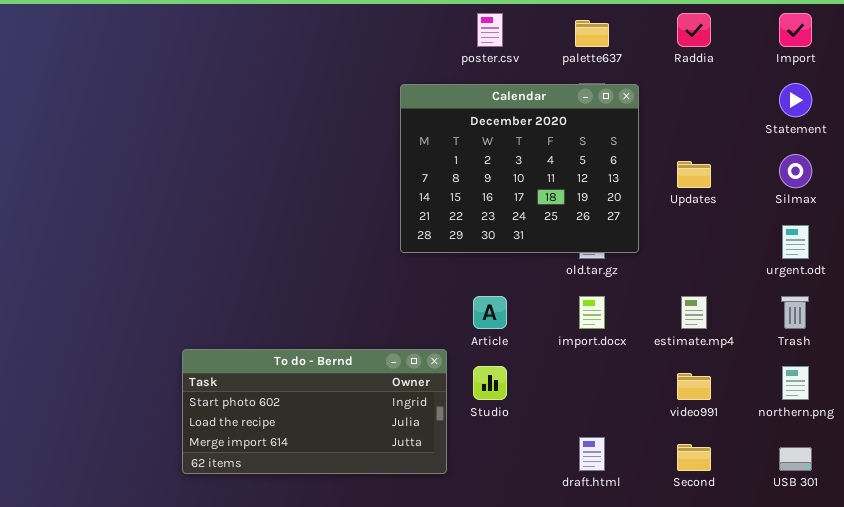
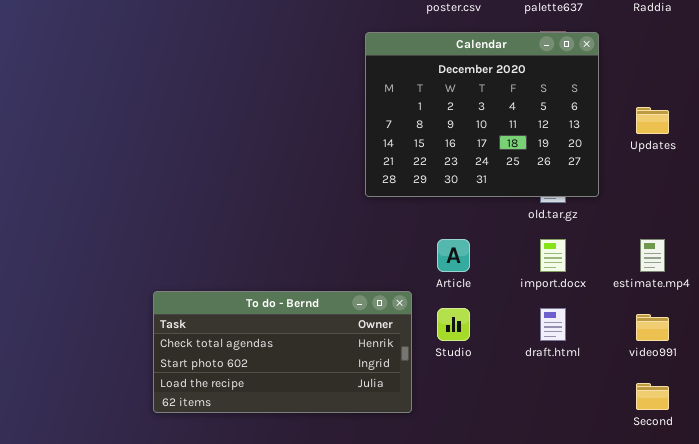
To do - Bernd: [182,349,447,474] -> [153,291,412,413], scrolled up 1 row
draft.html: [579,437,605,471] -> [540,308,566,341], moved

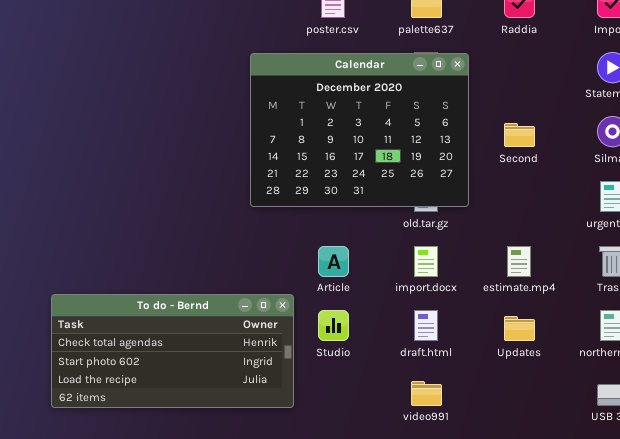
Updates: [636,107,669,134] -> [504,316,535,341], moved
video991: [636,314,669,341] -> [411,381,442,406], moved
Second: [636,383,669,410] -> [504,123,535,147], moved

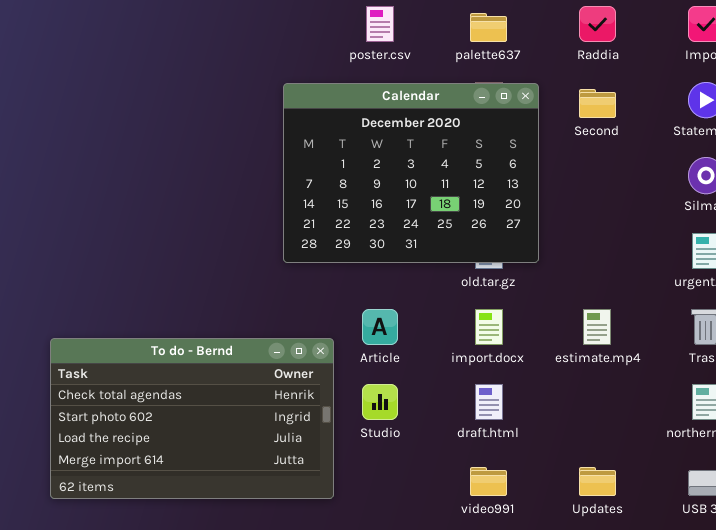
Second: [504,123,535,147] -> [579,89,616,118], moved
To do - Bernd: [51,294,294,408] -> [50,338,334,499], resized
Updates: [504,316,535,341] -> [579,467,616,496], moved

